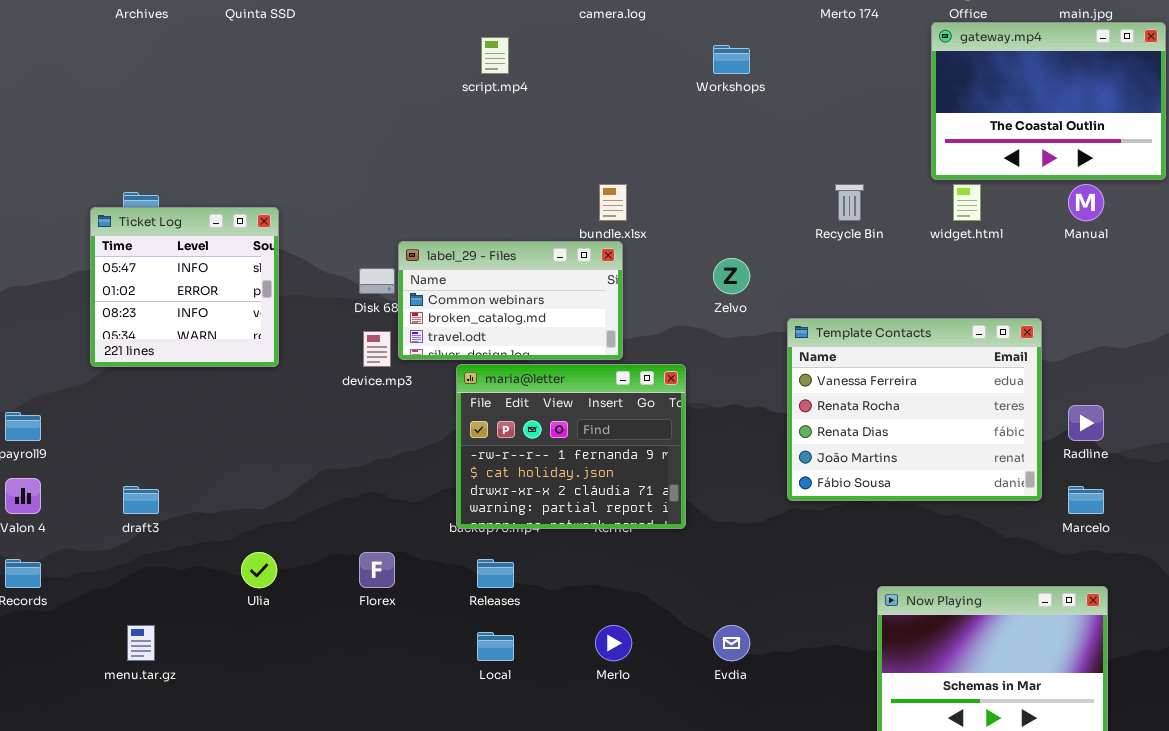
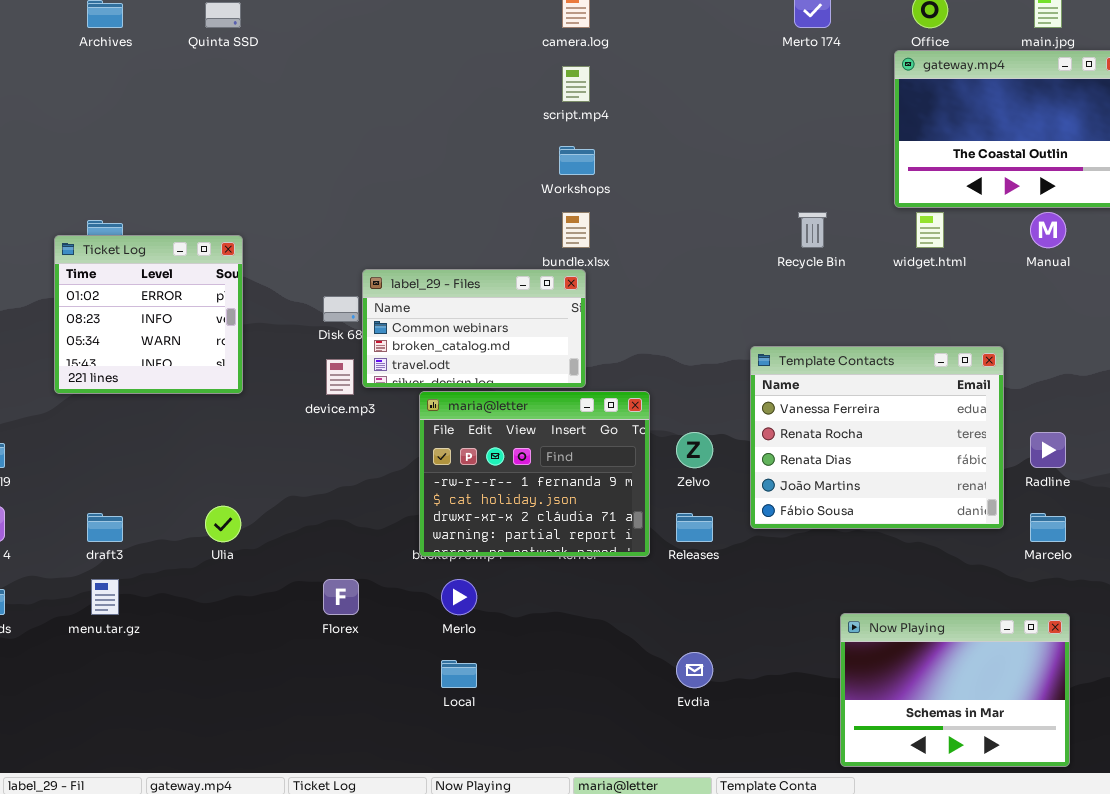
script.mp4: [481,37,509,74] -> [562,66,590,102], moved
Workshops: [713,45,750,74] -> [559,146,595,175], moved
Ticket Log: [90,207,279,367] -> [54,235,243,394], scrolled down 1 row
Zelvo: [713,258,750,294] -> [676,432,713,468], moved
Ulia: [241,552,277,588] -> [205,506,241,542], moved
Releases: [477,559,514,588] -> [676,513,713,542], moved
menu.tar.gz: [127,625,155,661] -> [91,579,119,615], moved
Merlo: [595,625,632,661] -> [441,579,477,615], moved

